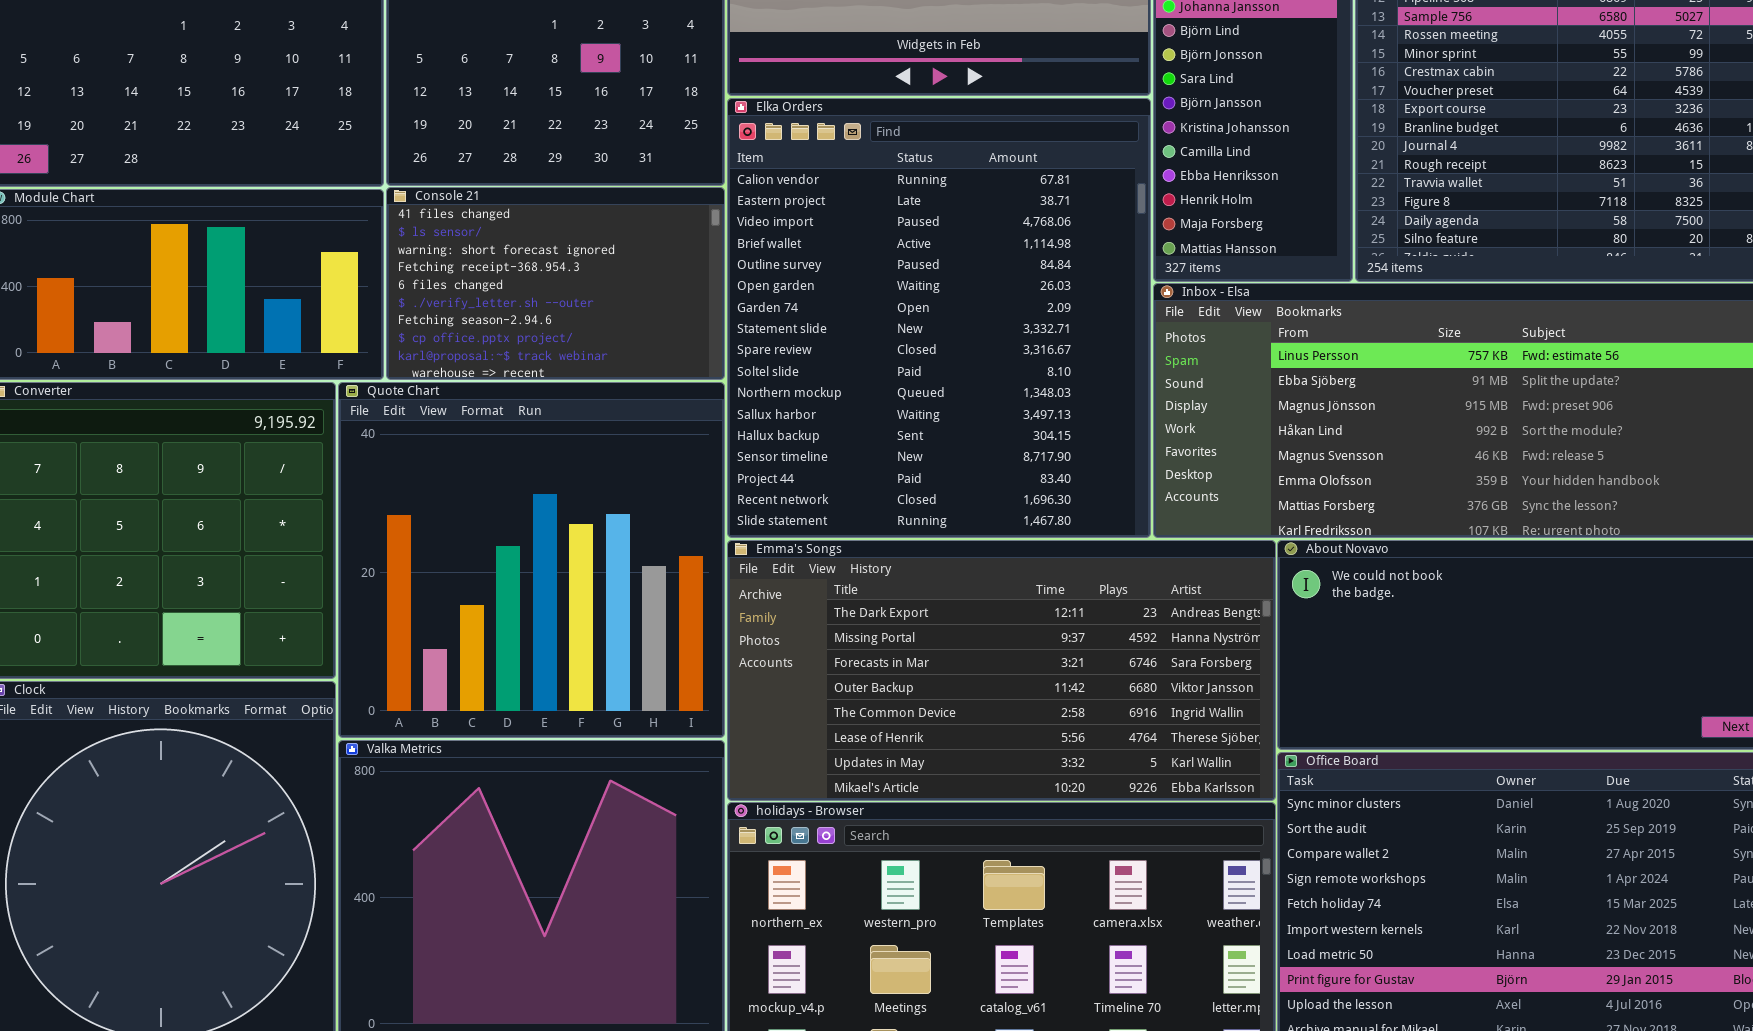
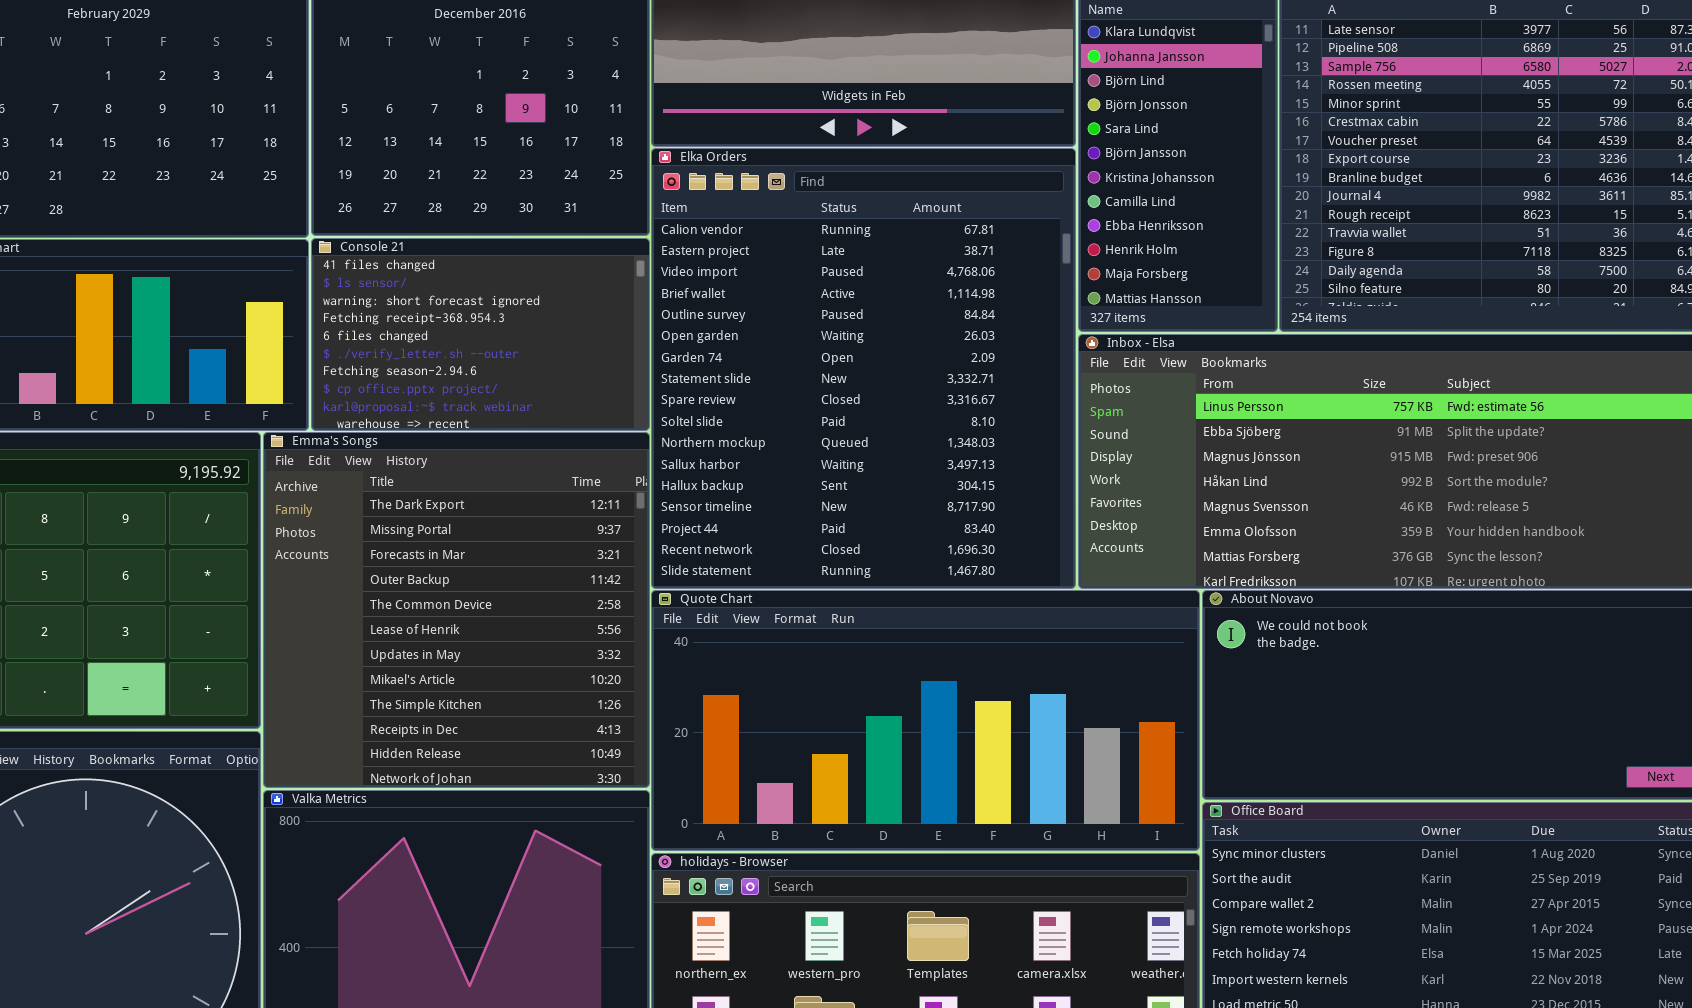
Quote Chart: [338,382,725,738] -> [651,590,1200,851], moved, resized
Emma's Songs: [727,540,1276,801] -> [263,432,650,788], moved, resized

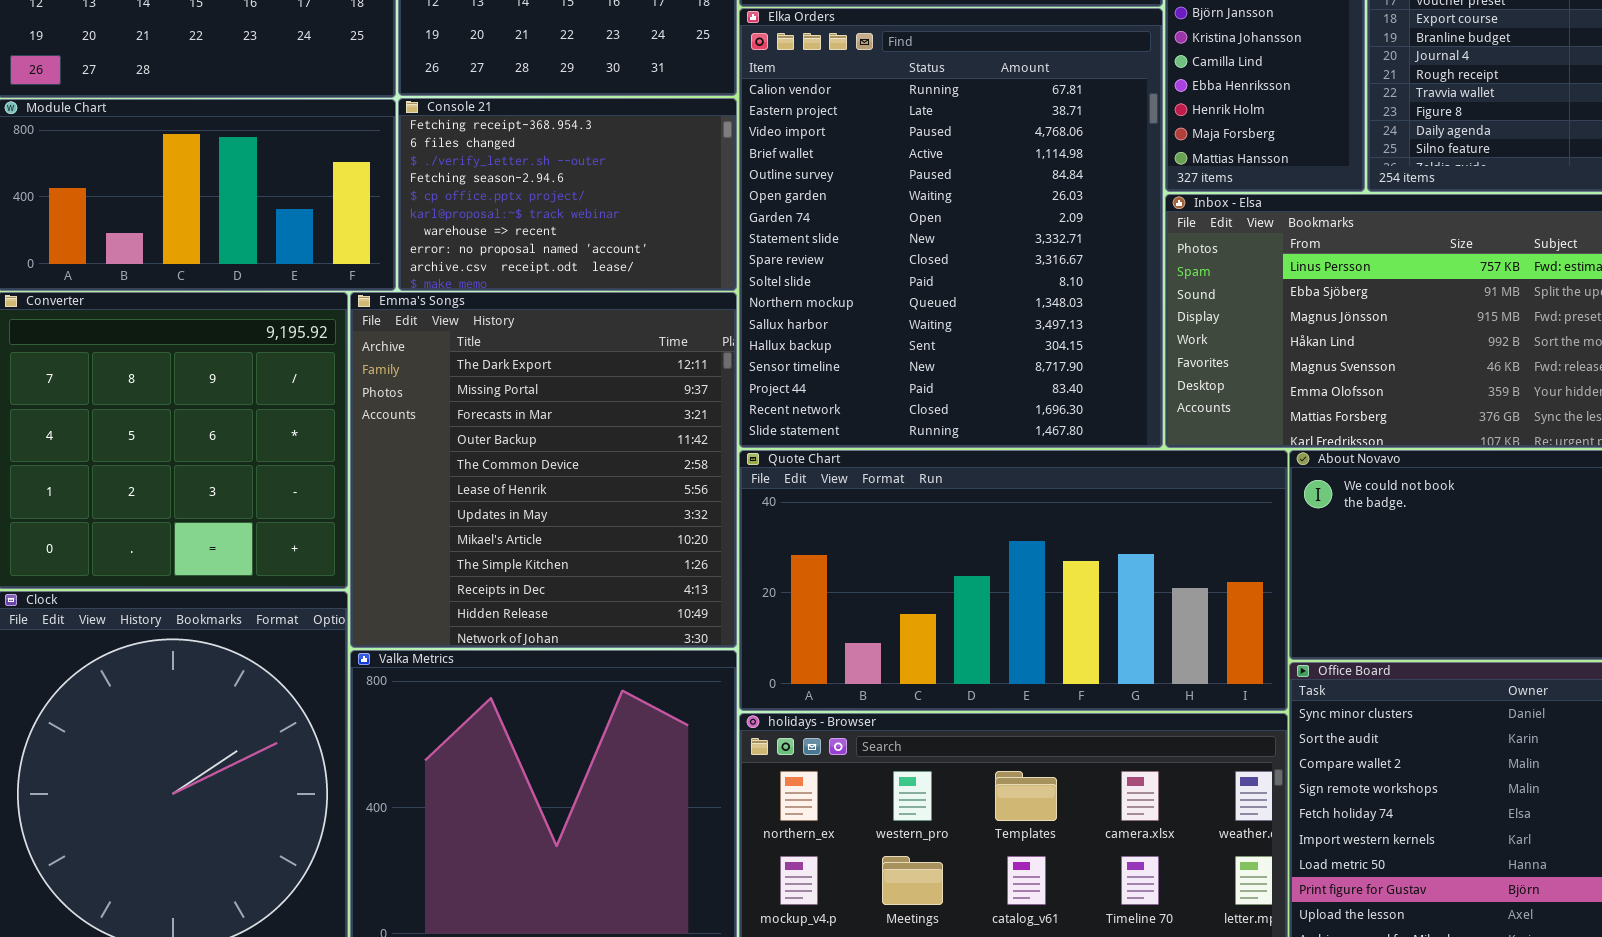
Console 21: [311,238,650,431] -> [398,98,737,291], scrolled down 3 rows

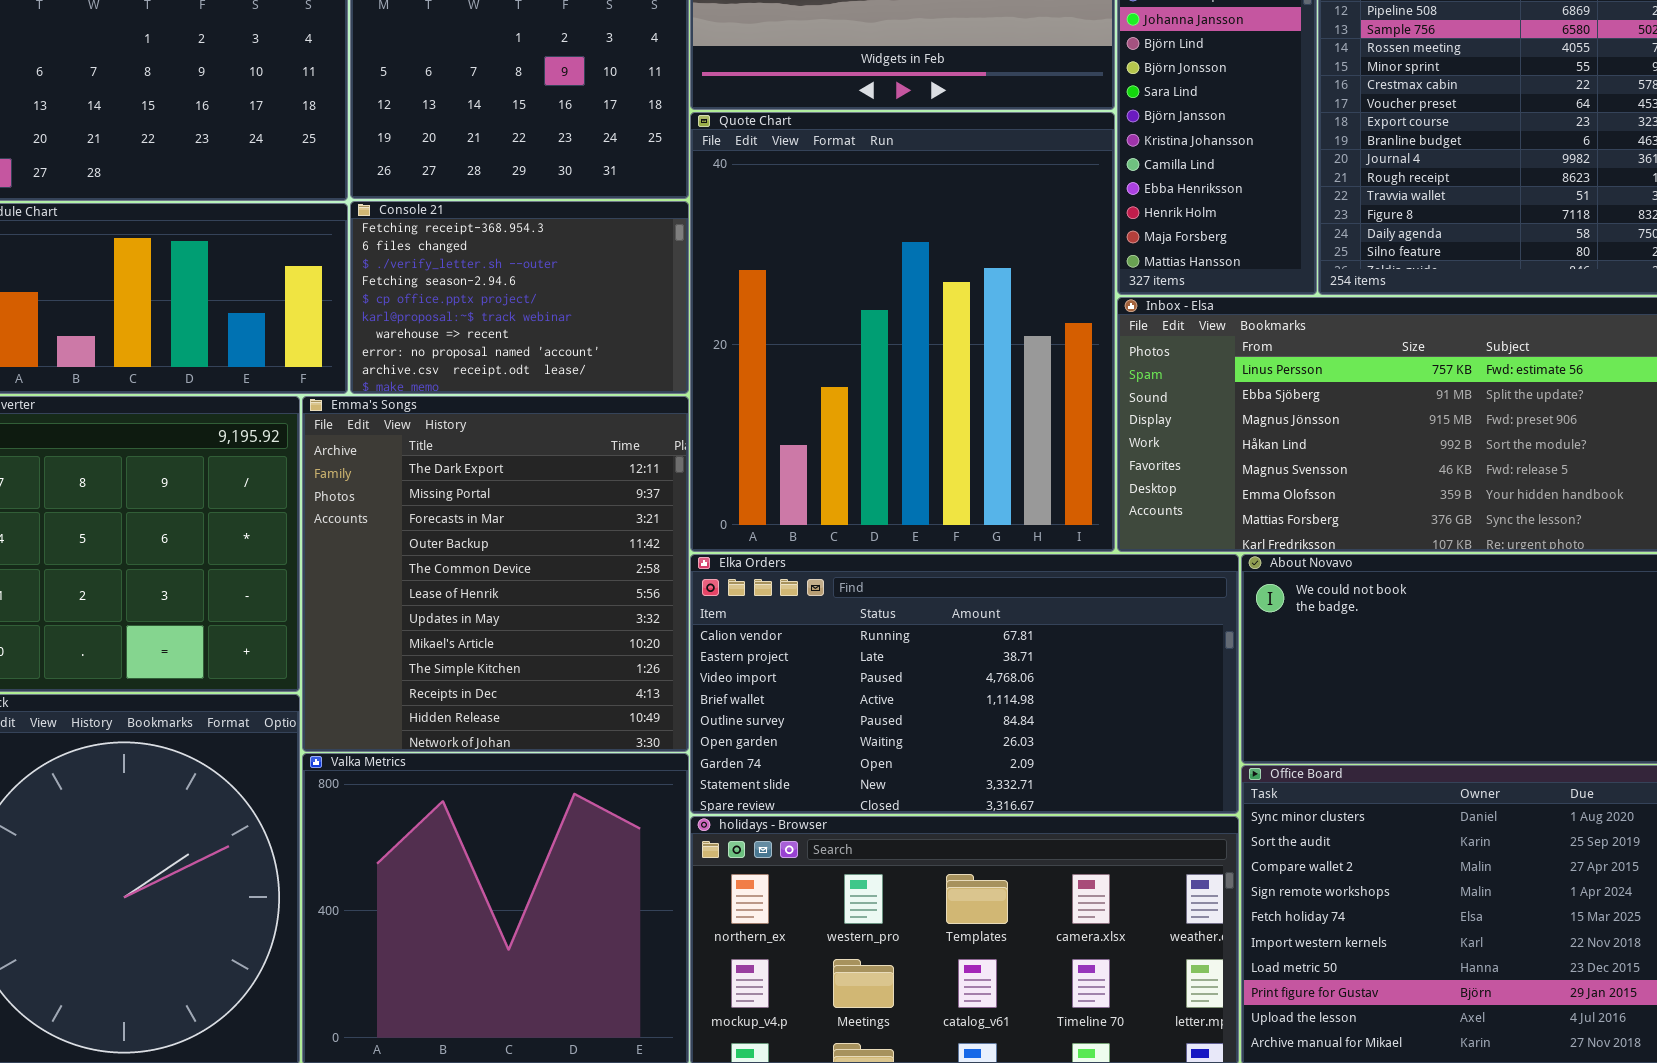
Elka Orders: [739,8,1163,448] -> [690,554,1239,814], moved, resized
Quote Chart: [739,450,1288,711] -> [690,112,1115,552], moved, resized

